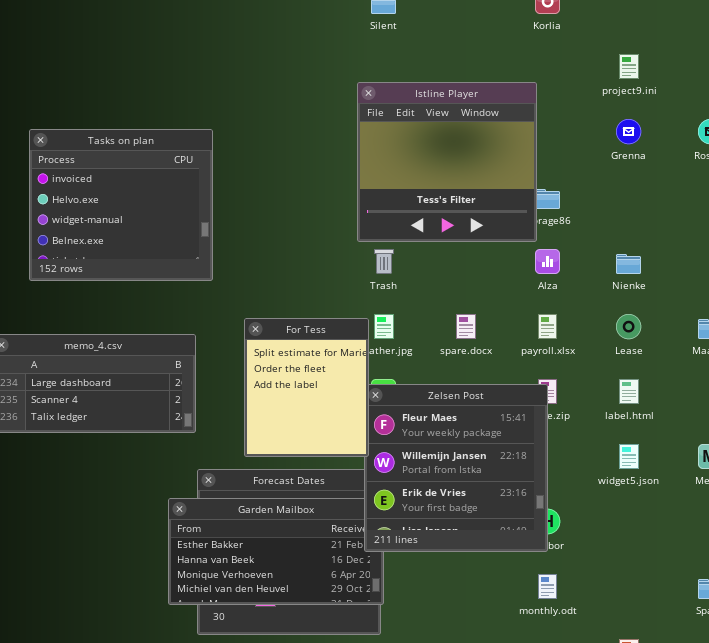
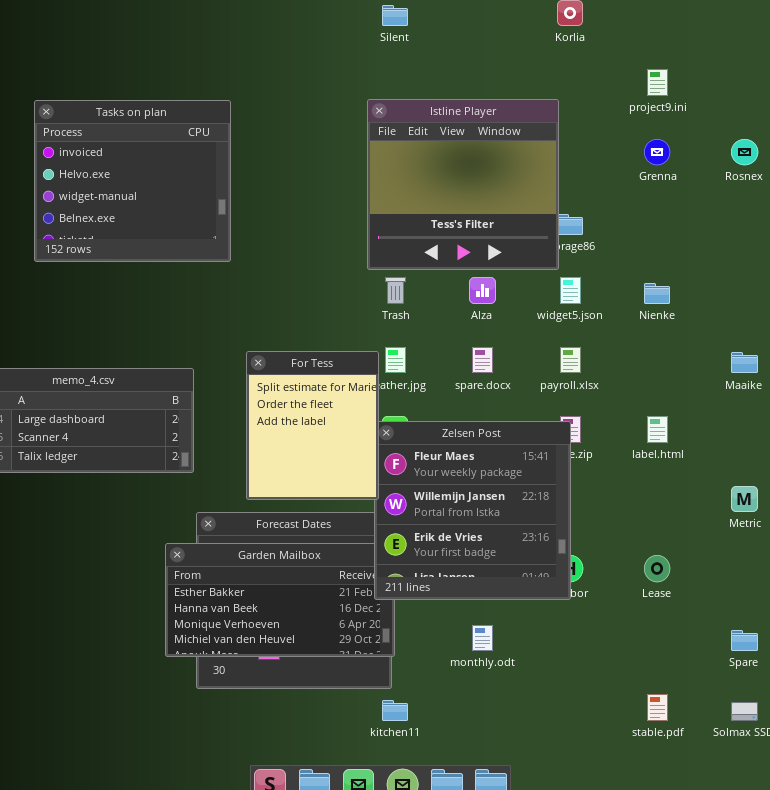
Tasks on plan: [29,129,213,281] -> [34,100,231,262], moved
Alza: [535,249,560,274] -> [469,277,496,304], moved
Lease: [616,314,641,339] -> [644,555,670,582], moved
widget5.json: [619,444,639,469] -> [560,277,581,304], moved
monthly.odt: [538,574,557,599] -> [472,625,493,651], moved

